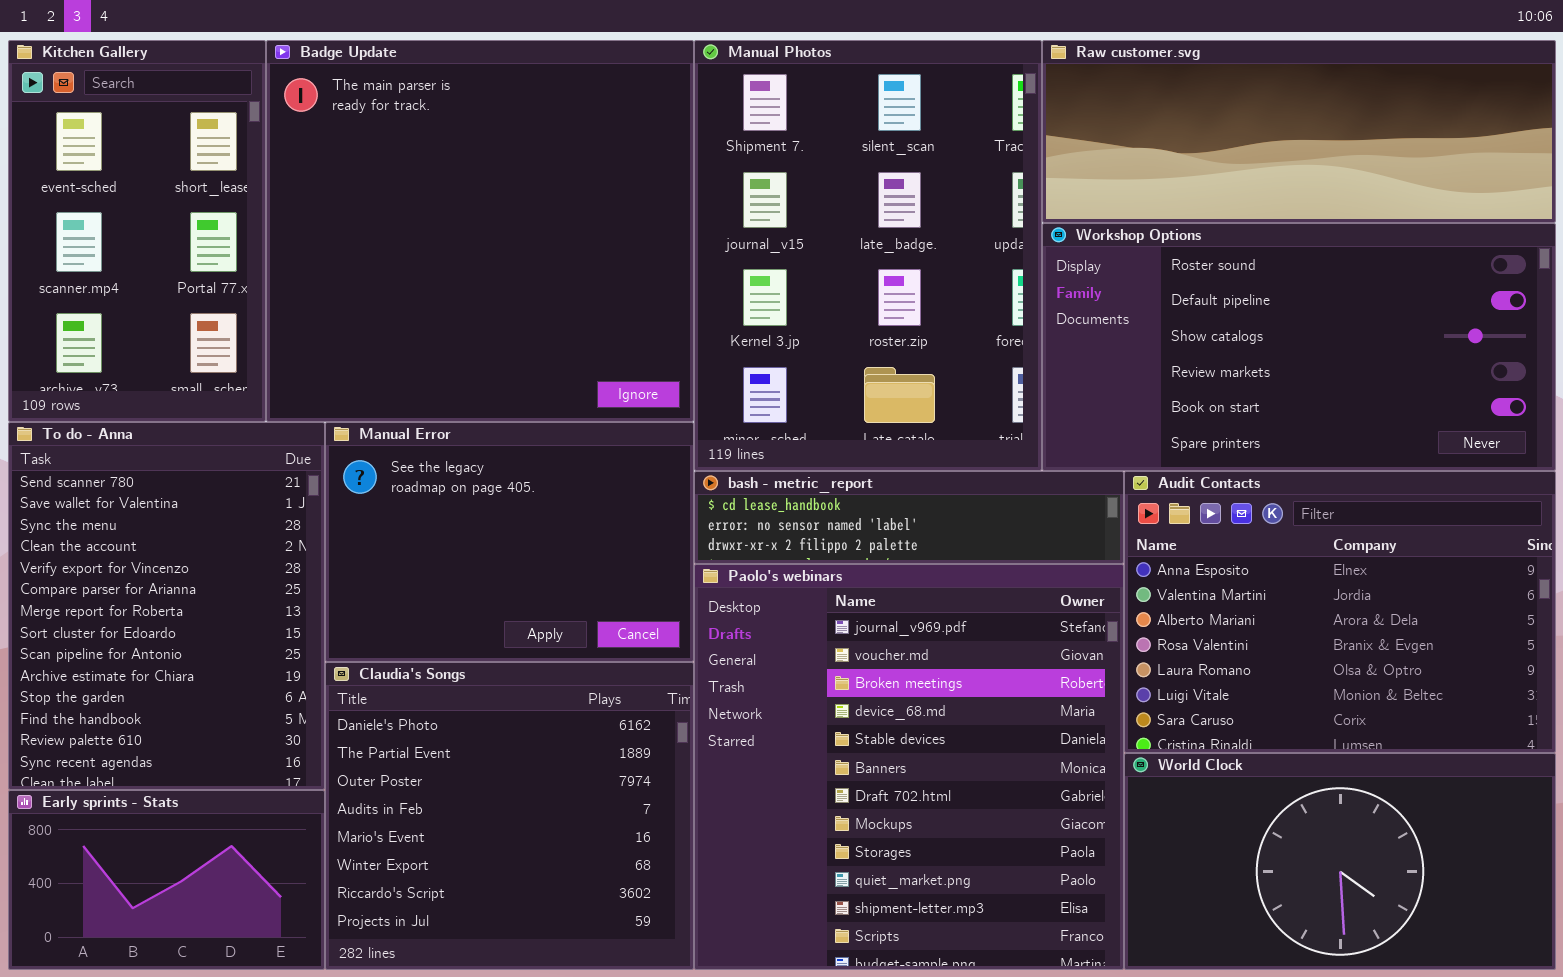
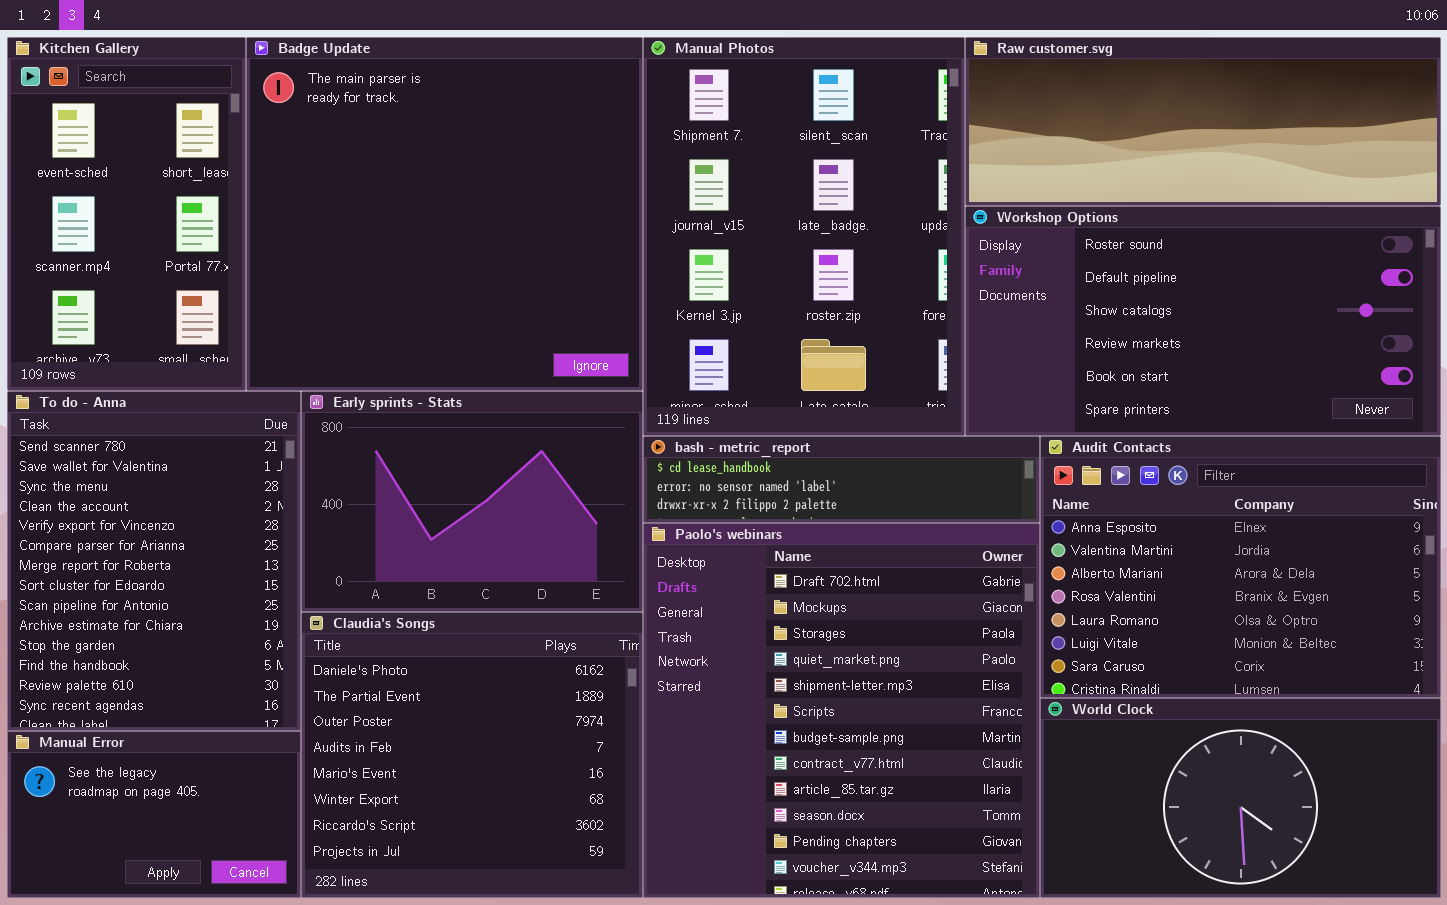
Manual Error: [325,422,694,662] -> [7,731,301,898], moved, resized
Paolo's webinars: [694,564,1124,970] -> [643,523,1040,898], scrolled down 6 rows
Early sprints - Stats: [8,790,325,970] -> [301,391,643,612], moved, resized

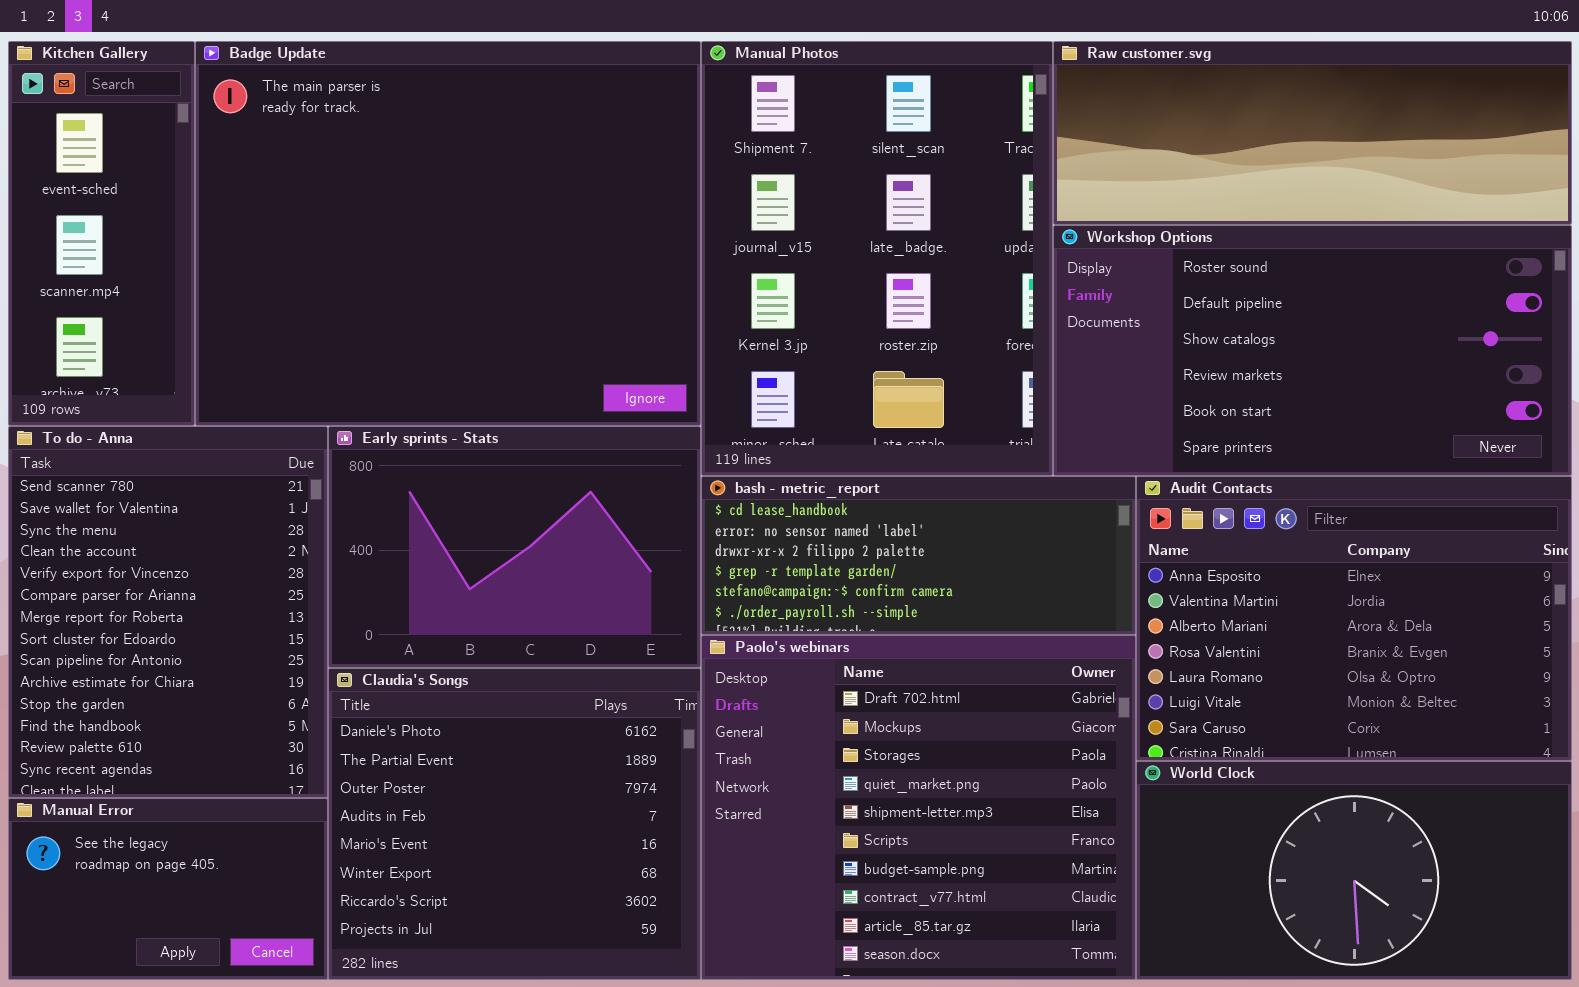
Kitchen Gallery: [7,37,246,391] -> [8,41,195,426], resized
Badge Update: [246,37,643,391] -> [195,41,701,426], resized
bash - metric_report: [643,436,1040,523] -> [701,476,1136,635], resized
Paolo's webinars: [643,523,1040,898] -> [701,635,1136,980], resized

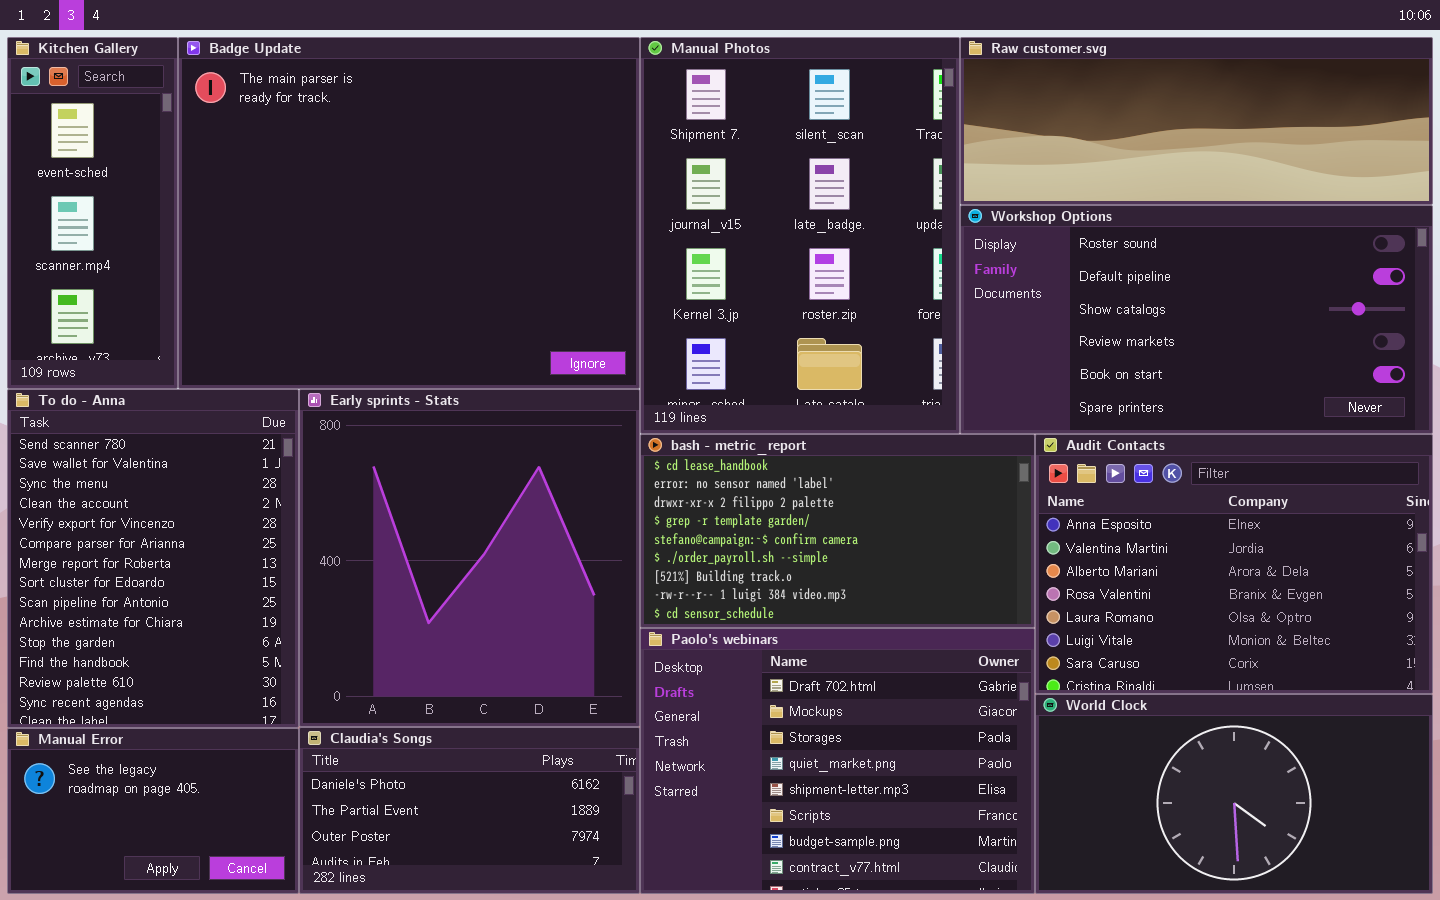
Early sprints - Stats: [328,426,701,668] -> [299,389,640,727], resized
bash - metric_report: [701,476,1136,635] -> [640,434,1035,628], resized
Paolo's webinars: [701,635,1136,980] -> [640,628,1035,894], resized
Claudia's Songs: [328,668,701,980] -> [299,727,640,894], resized

